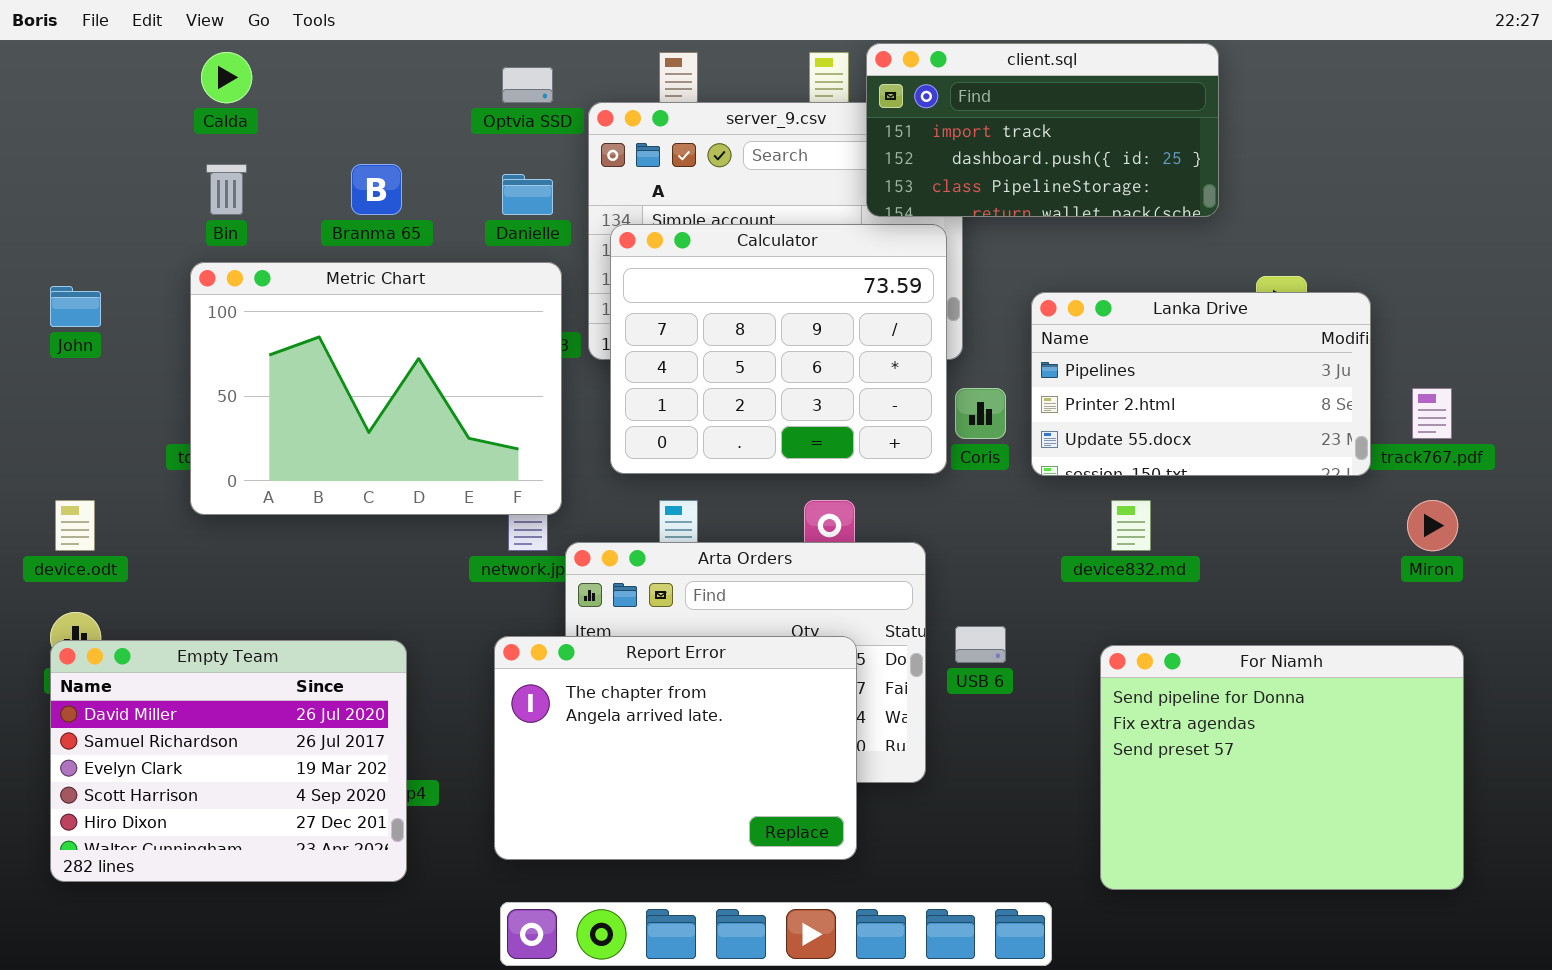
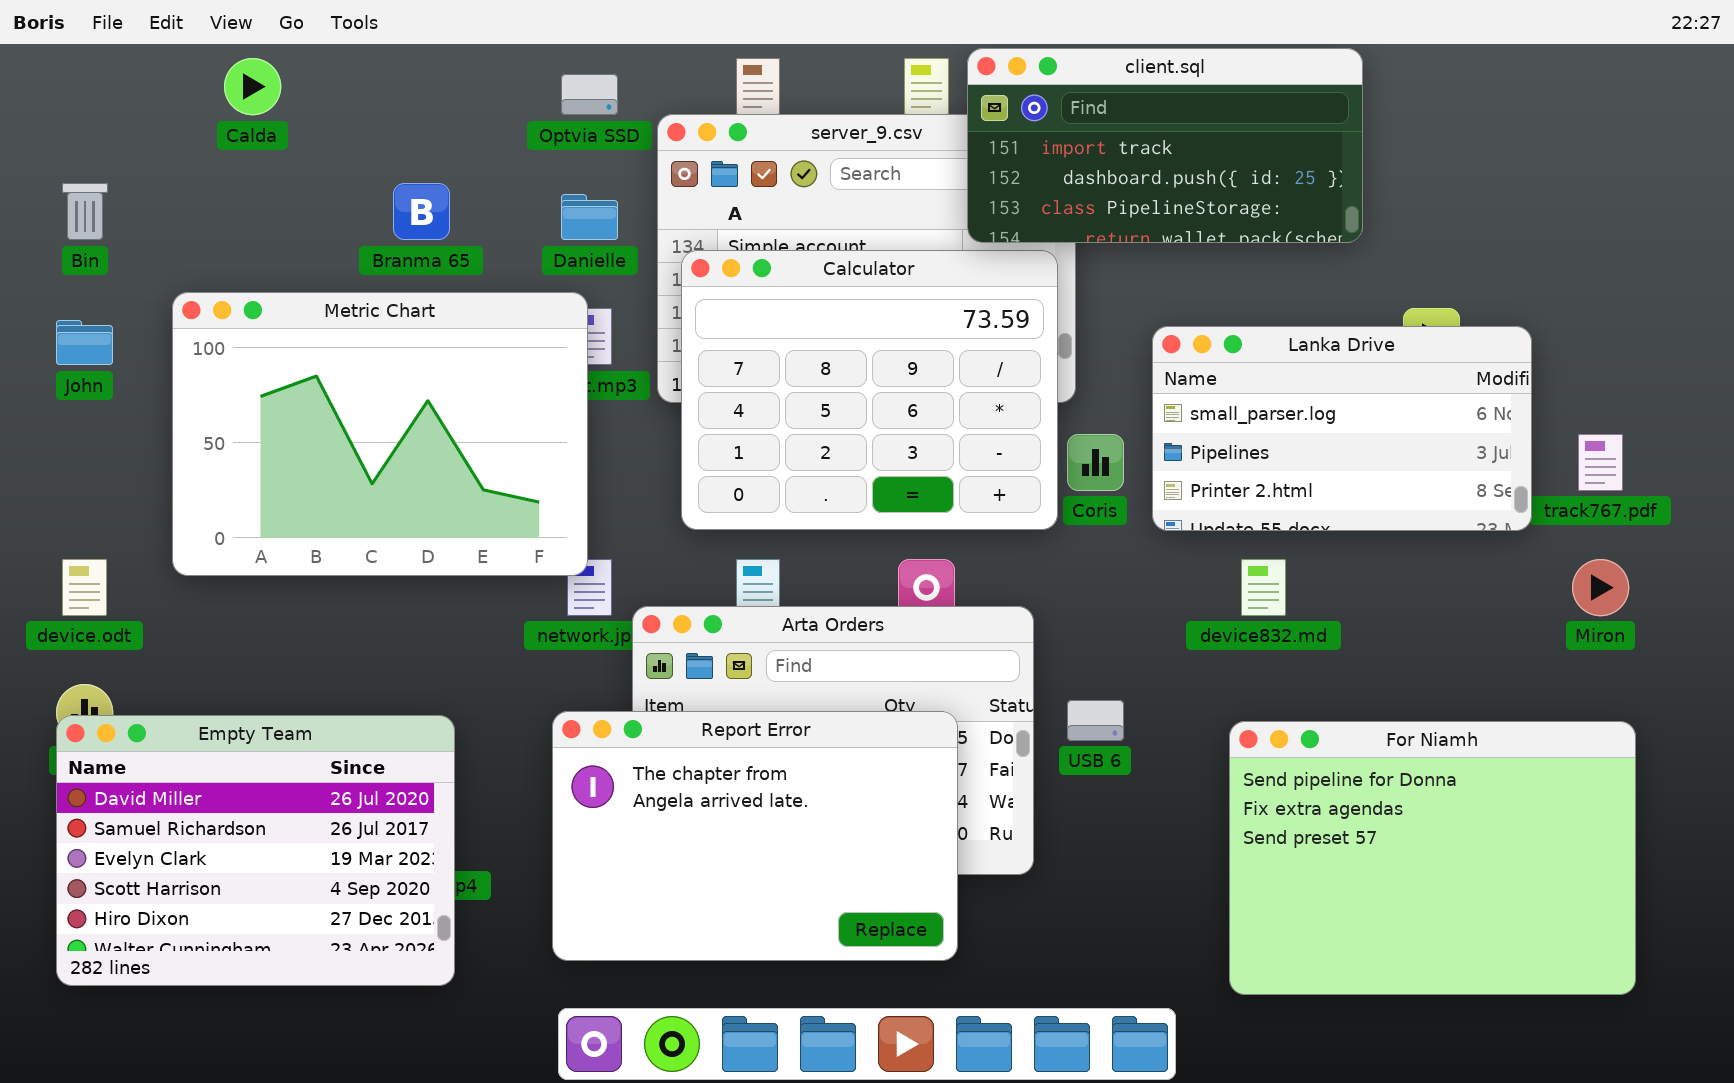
Bin: [206,164,247,215] -> [62,183,108,240], moved
Metric Chart: [190,262,562,515] -> [172,292,588,576], moved
Lanka Drive: [1031,292,1371,476] -> [1152,326,1532,531], scrolled up 1 row

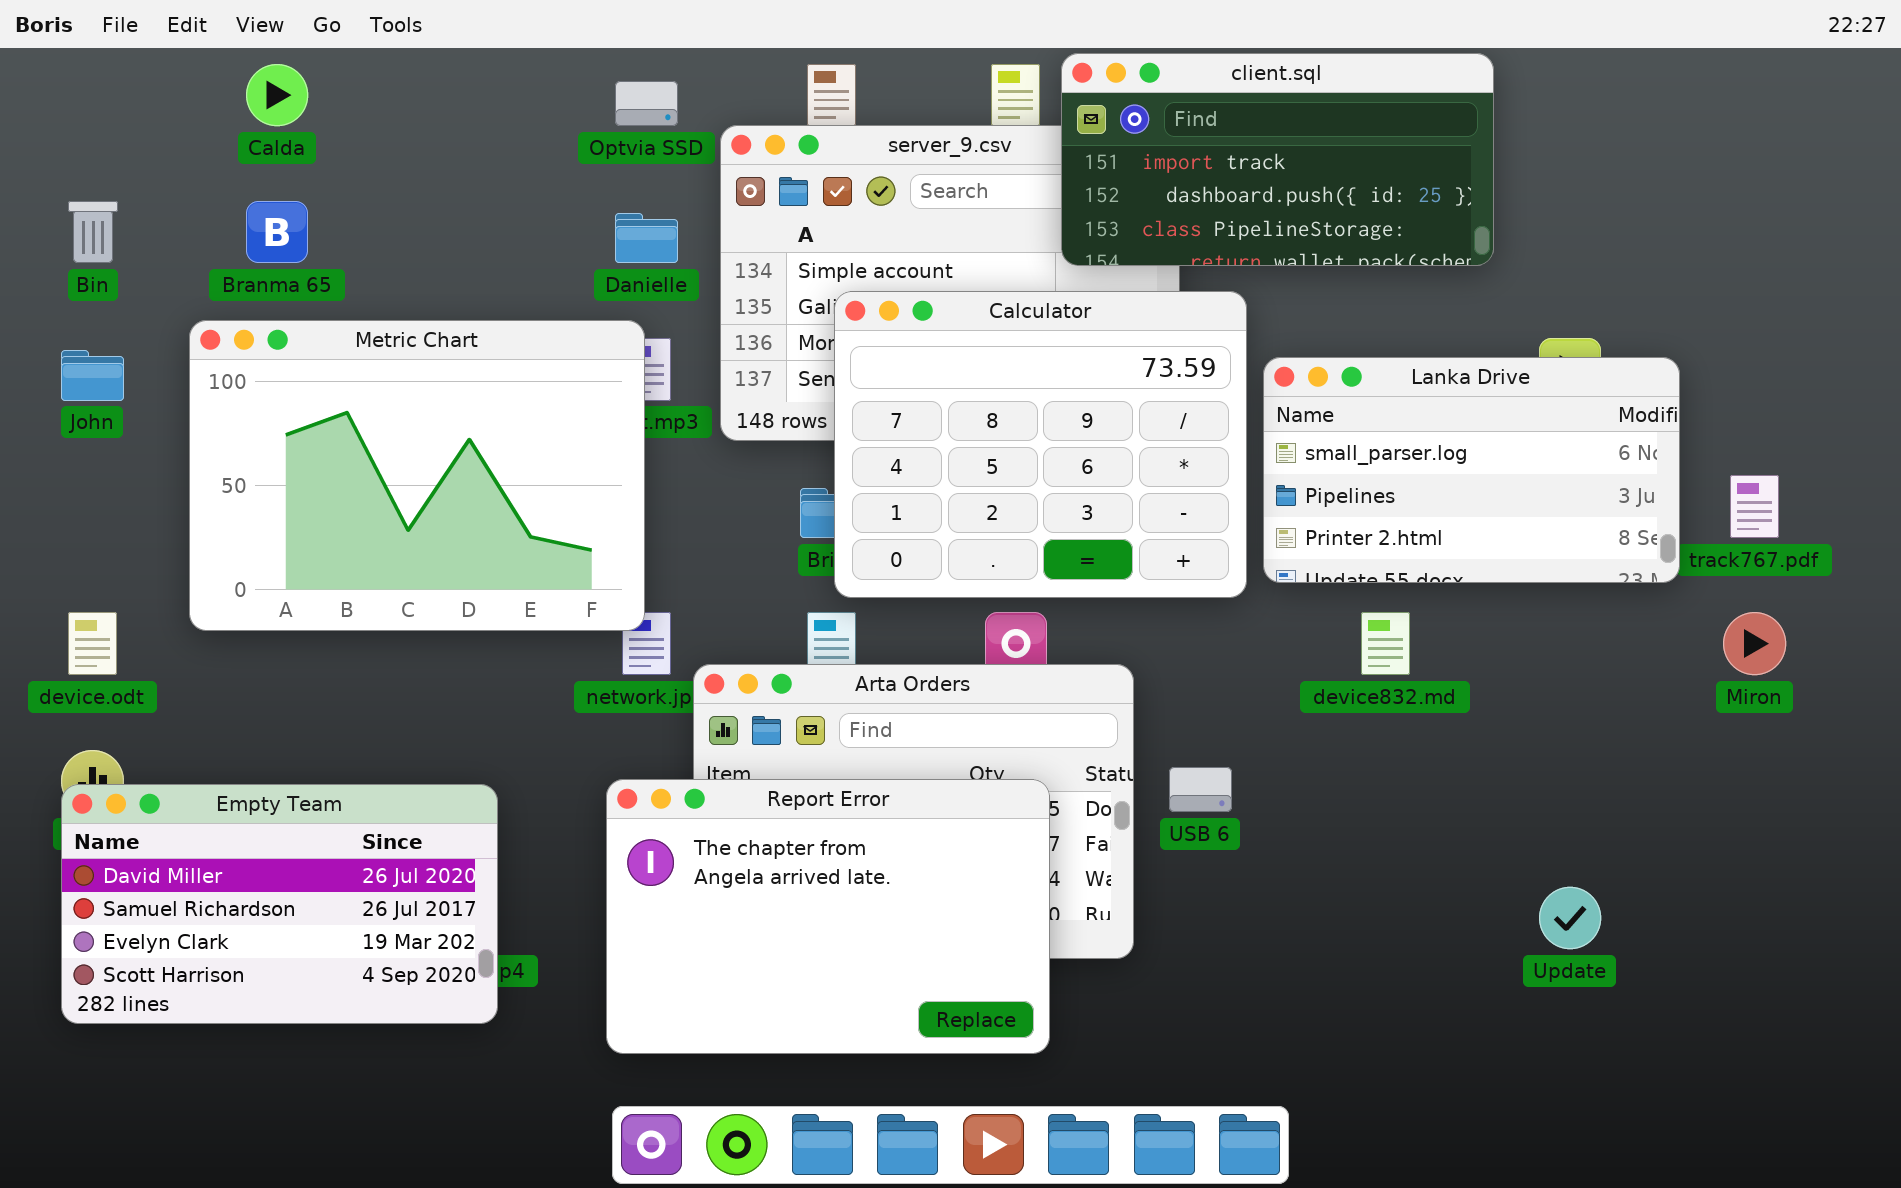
Branma 65: [393,183,450,240] -> [246,201,308,263], moved
Calculator: [681,250,1058,530] -> [834,291,1247,598], moved
Empty Team: [56,715,455,986] -> [61,784,498,1024], resized
For Niamh: [1229,721,1636,995] -> none, closed

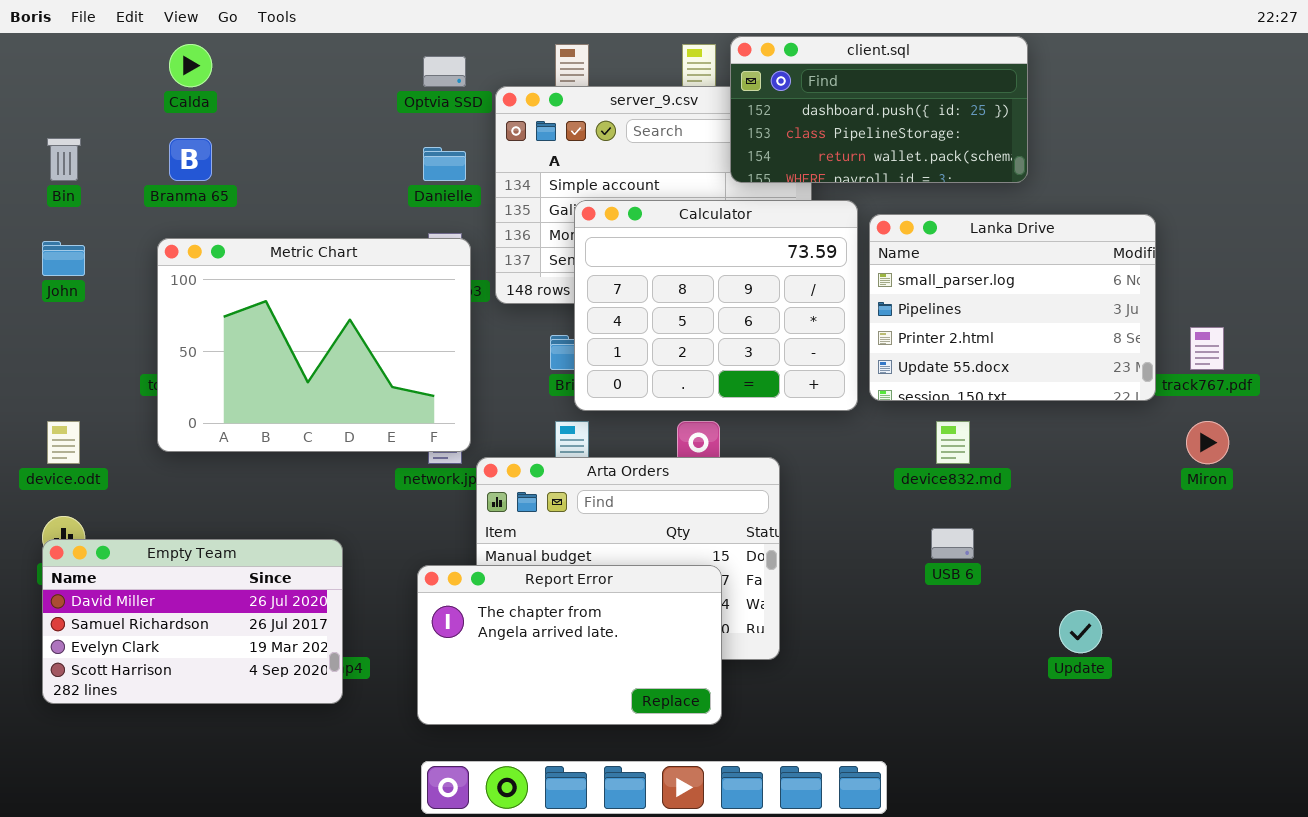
client.sql: [1061,53,1494,266] -> [730,36,1028,183], scrolled down 1 row
Metric Chart: [189,320,645,631] -> [157,238,471,452], moved
Lanka Drive: [1263,357,1680,583] -> [869,214,1156,401], resized
USB 6: [1169,767,1232,812] -> [931,528,974,559], moved
Report Error: [606,779,1050,1054] -> [417,565,722,725], resized

